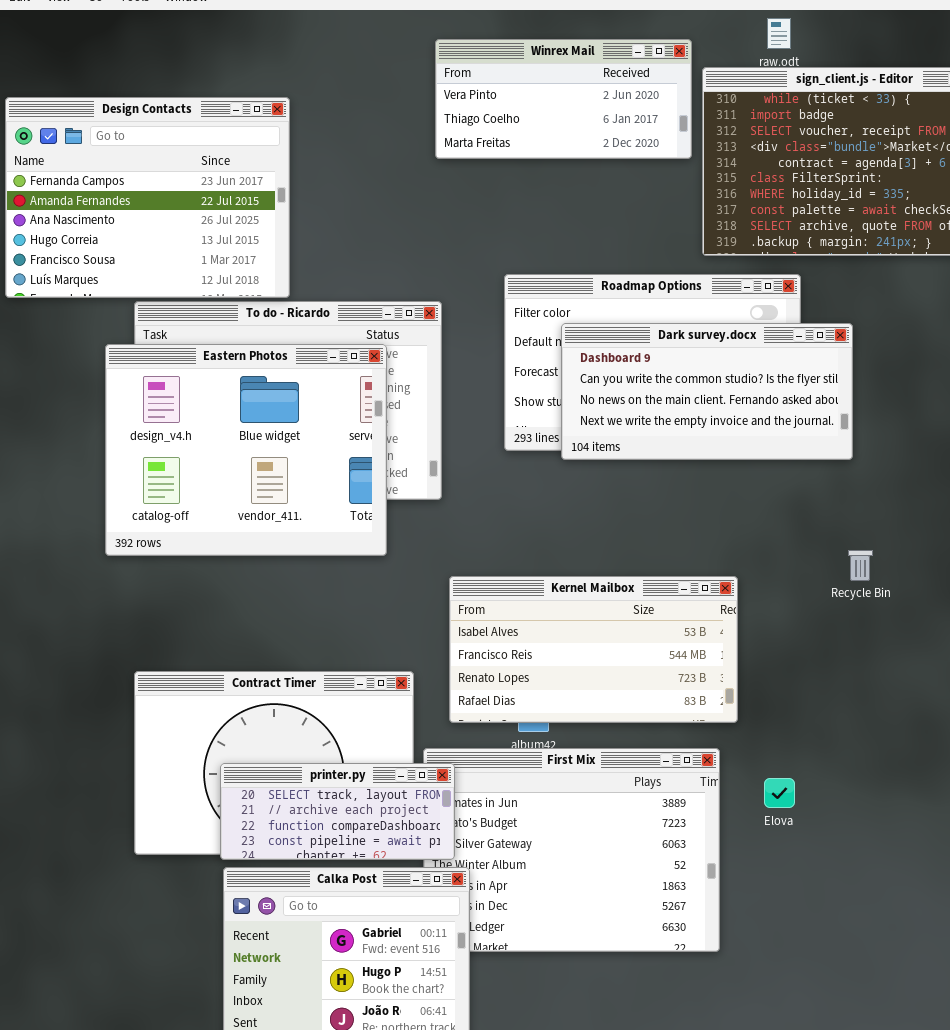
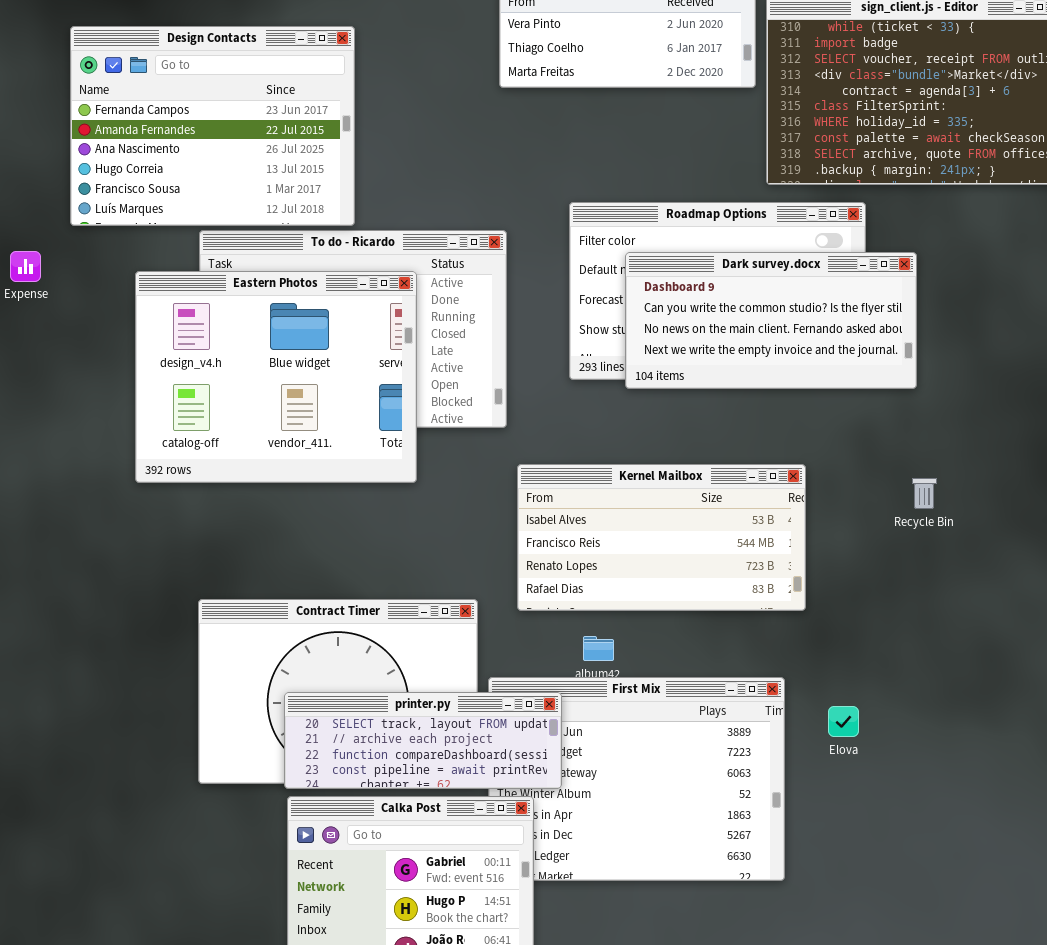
Eastern Photos: [105,344,387,556] -> [135,271,417,483], moved
Kernel Mailbox: [449,576,738,723] -> [517,464,806,611], moved
printer.py: [220,763,455,860] -> [284,692,562,789], resized

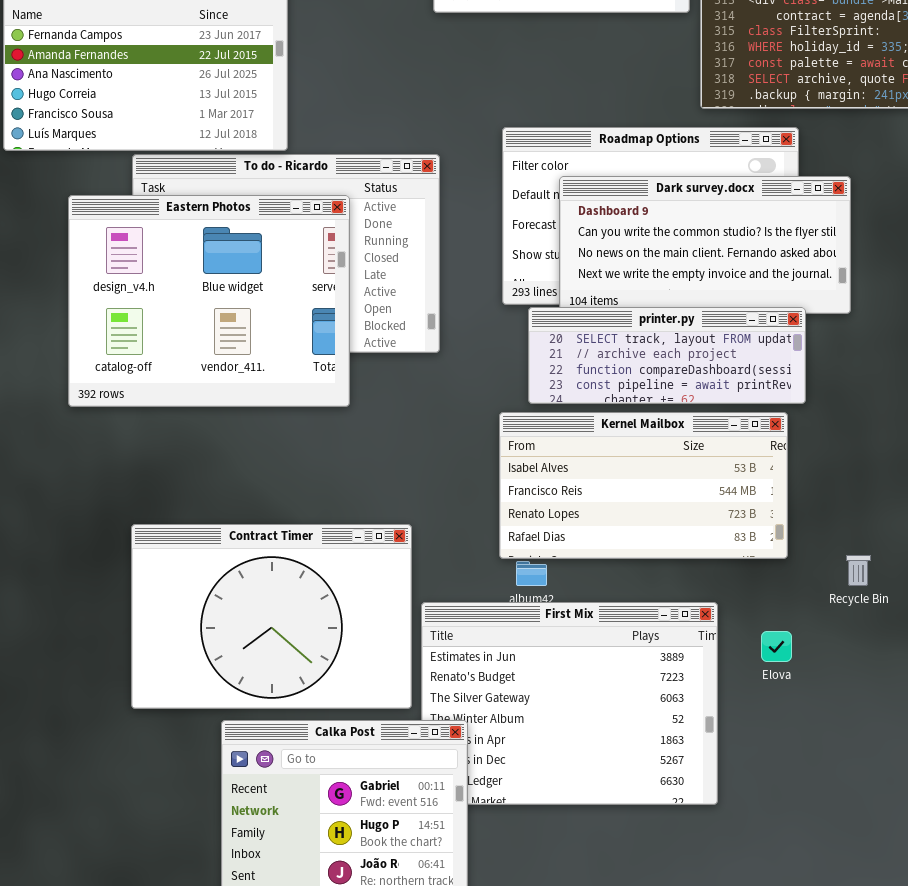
Kernel Mailbox: [517,464,806,611] -> [499,412,788,559], moved
Recycle Bin: [912,478,937,509] -> [846,555,871,586], moved
printer.py: [284,692,562,789] -> [528,307,806,404], moved

